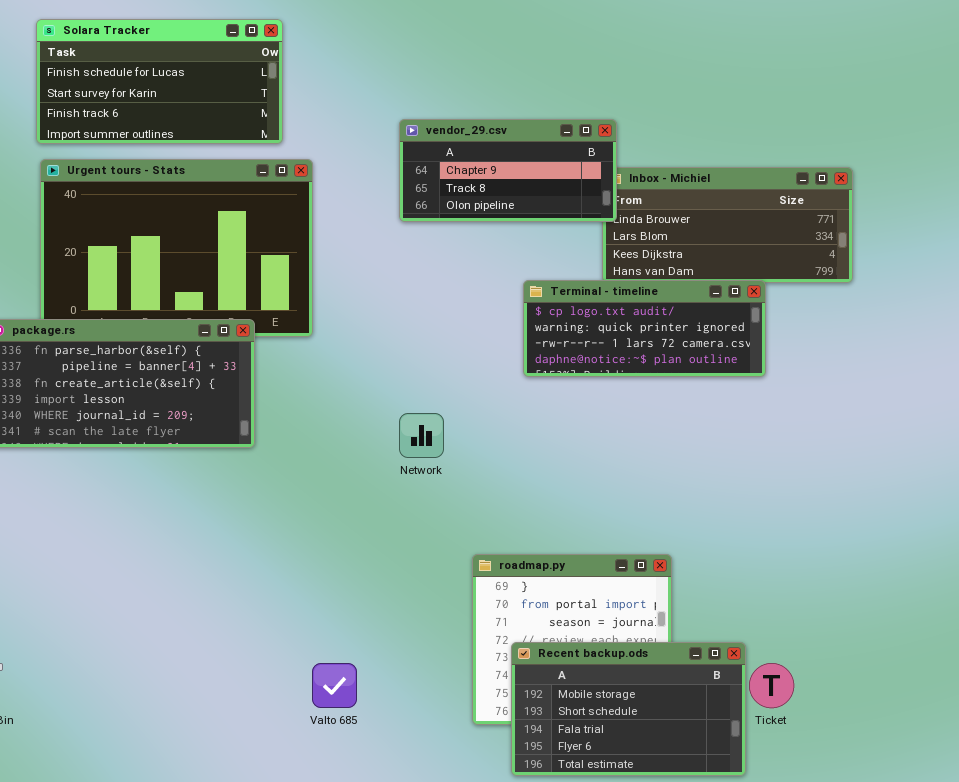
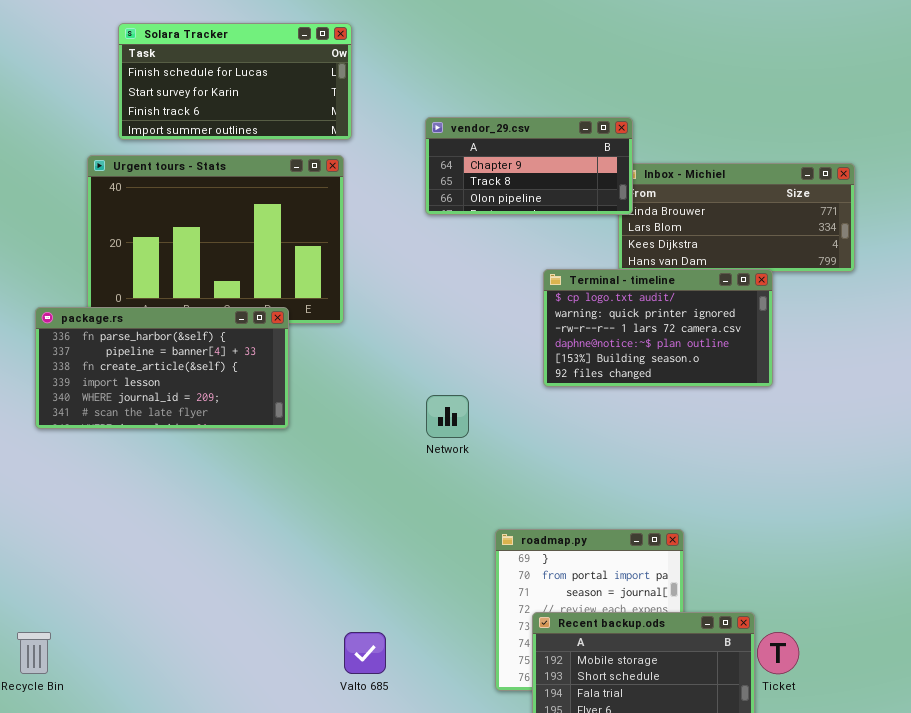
Solara Tracker: [36,19,283,144] -> [118,23,352,140], moved
Terminal - timeline: [523,280,766,377] -> [543,269,773,387], resized

